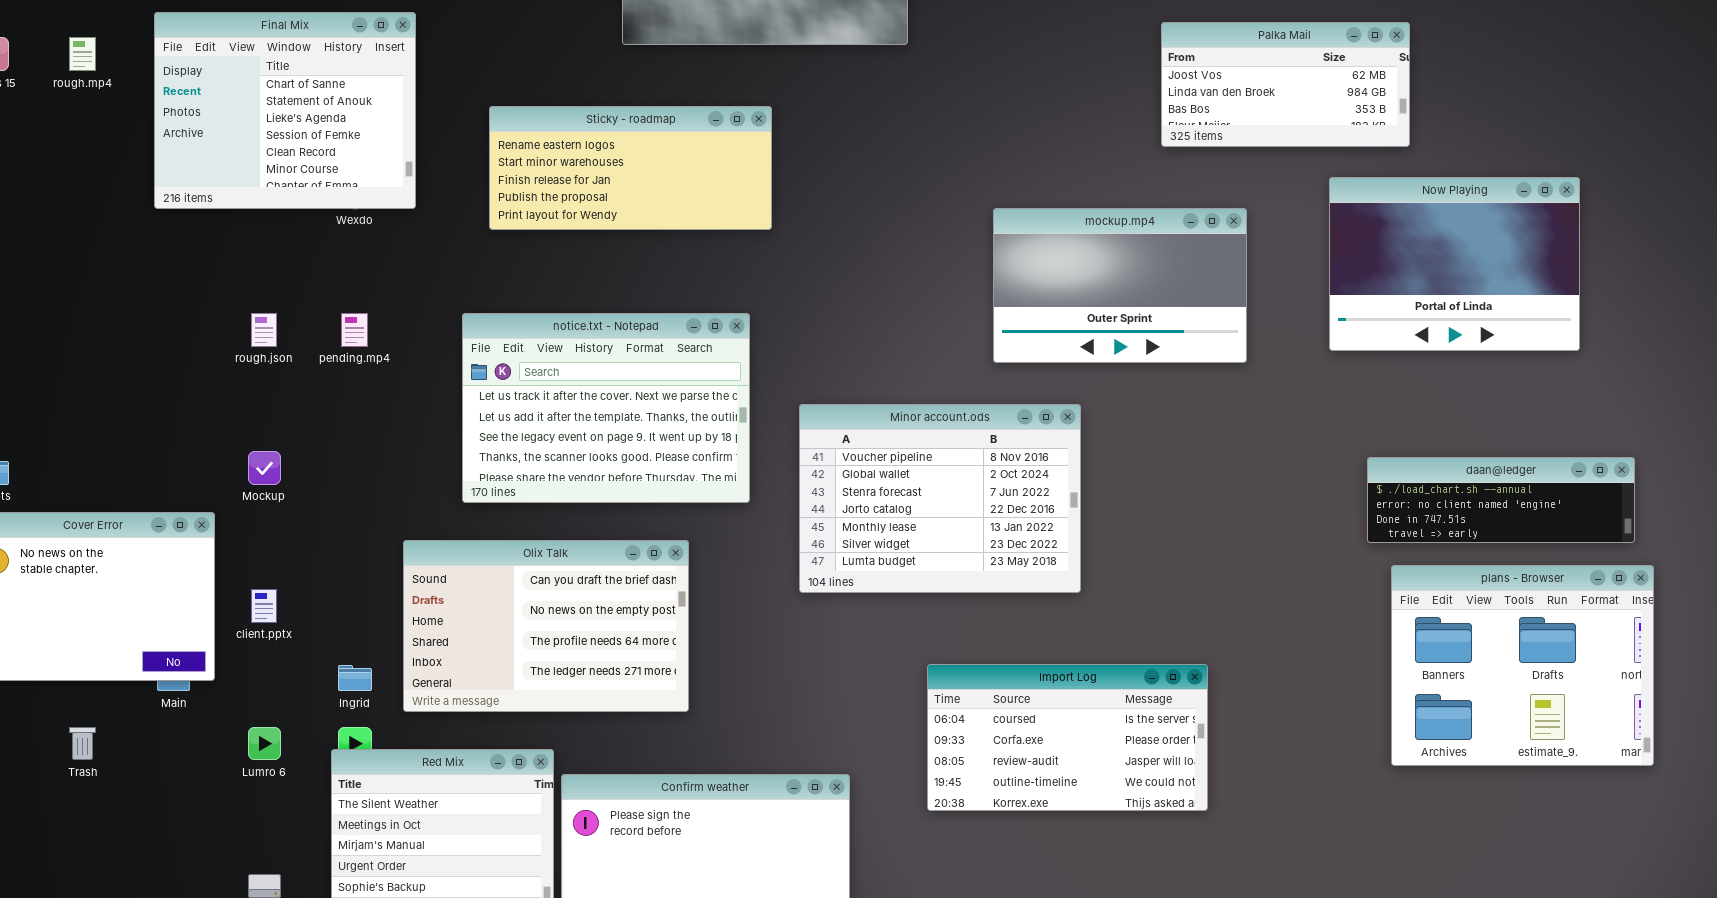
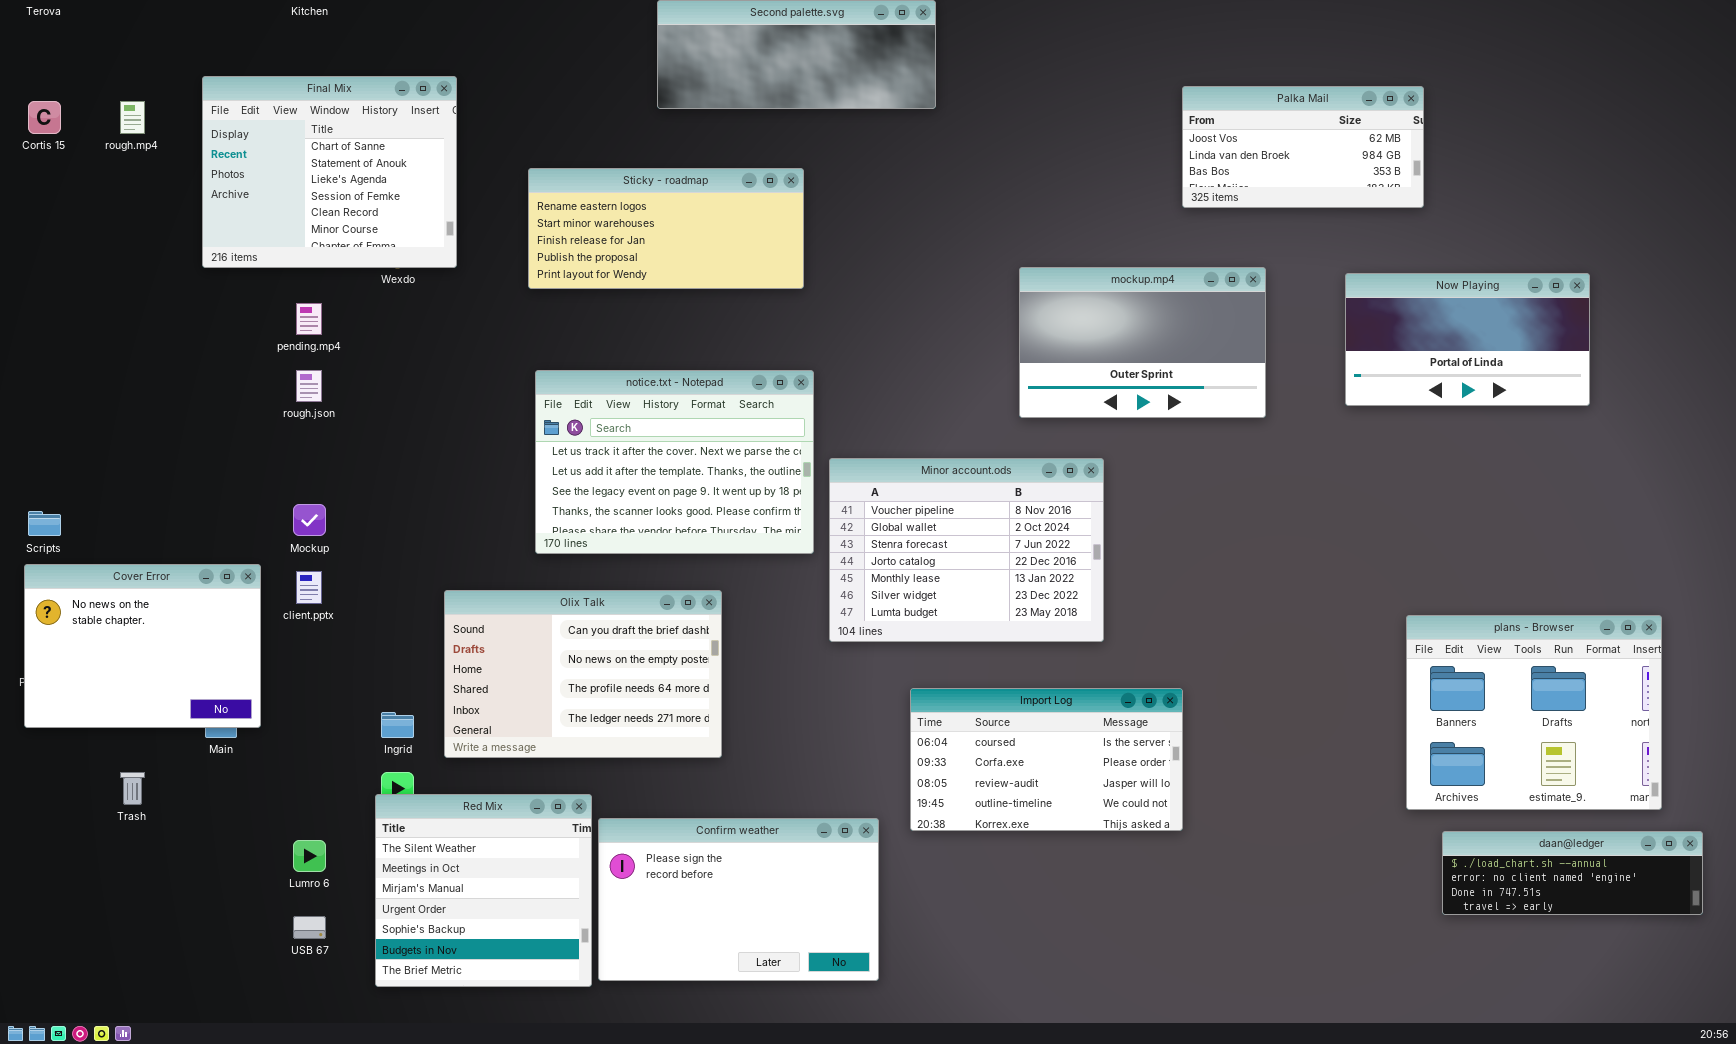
Now Playing: [1329,177,1580,351] -> [1345,273,1590,406], resized
pending.mp4: [341,313,368,347] -> [296,303,322,335], moved
notice.txt - Notepad: [462,313,750,503] -> [535,370,814,554], moved
daan@ledger: [1367,457,1635,543] -> [1442,831,1703,915], moved
client.pptx: [251,589,277,623] -> [296,571,322,604], moved
Import Log: [927,664,1208,811] -> [910,688,1183,831], moved
Lumro 6: [248,727,281,760] -> [293,840,326,872], moved

